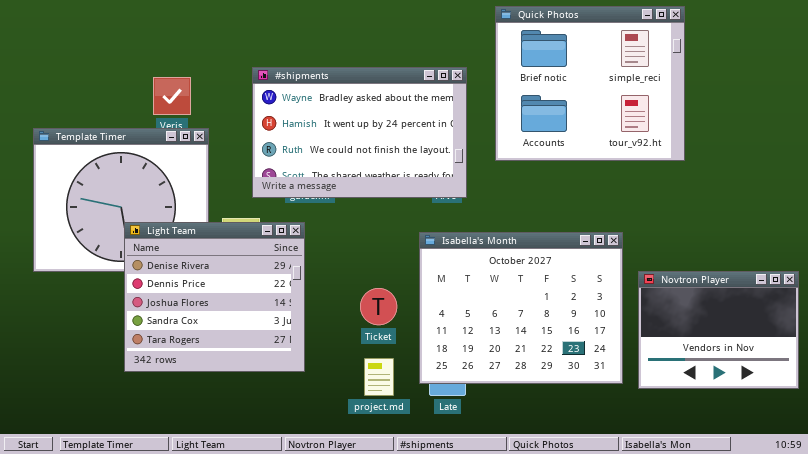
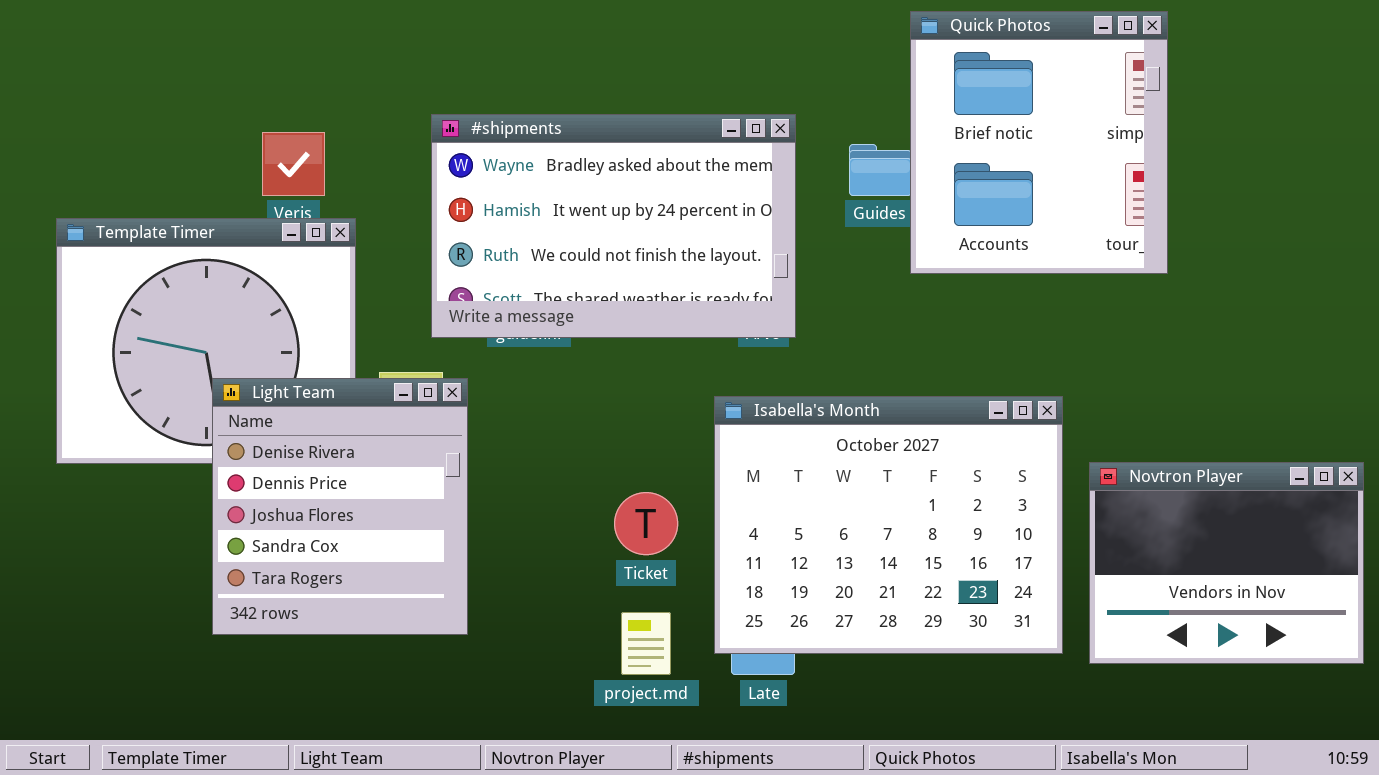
Quick Photos: [495,6,685,161] -> [910,11,1168,274], resized
Light Team: [124,222,305,372] -> [212,378,468,635], resized

